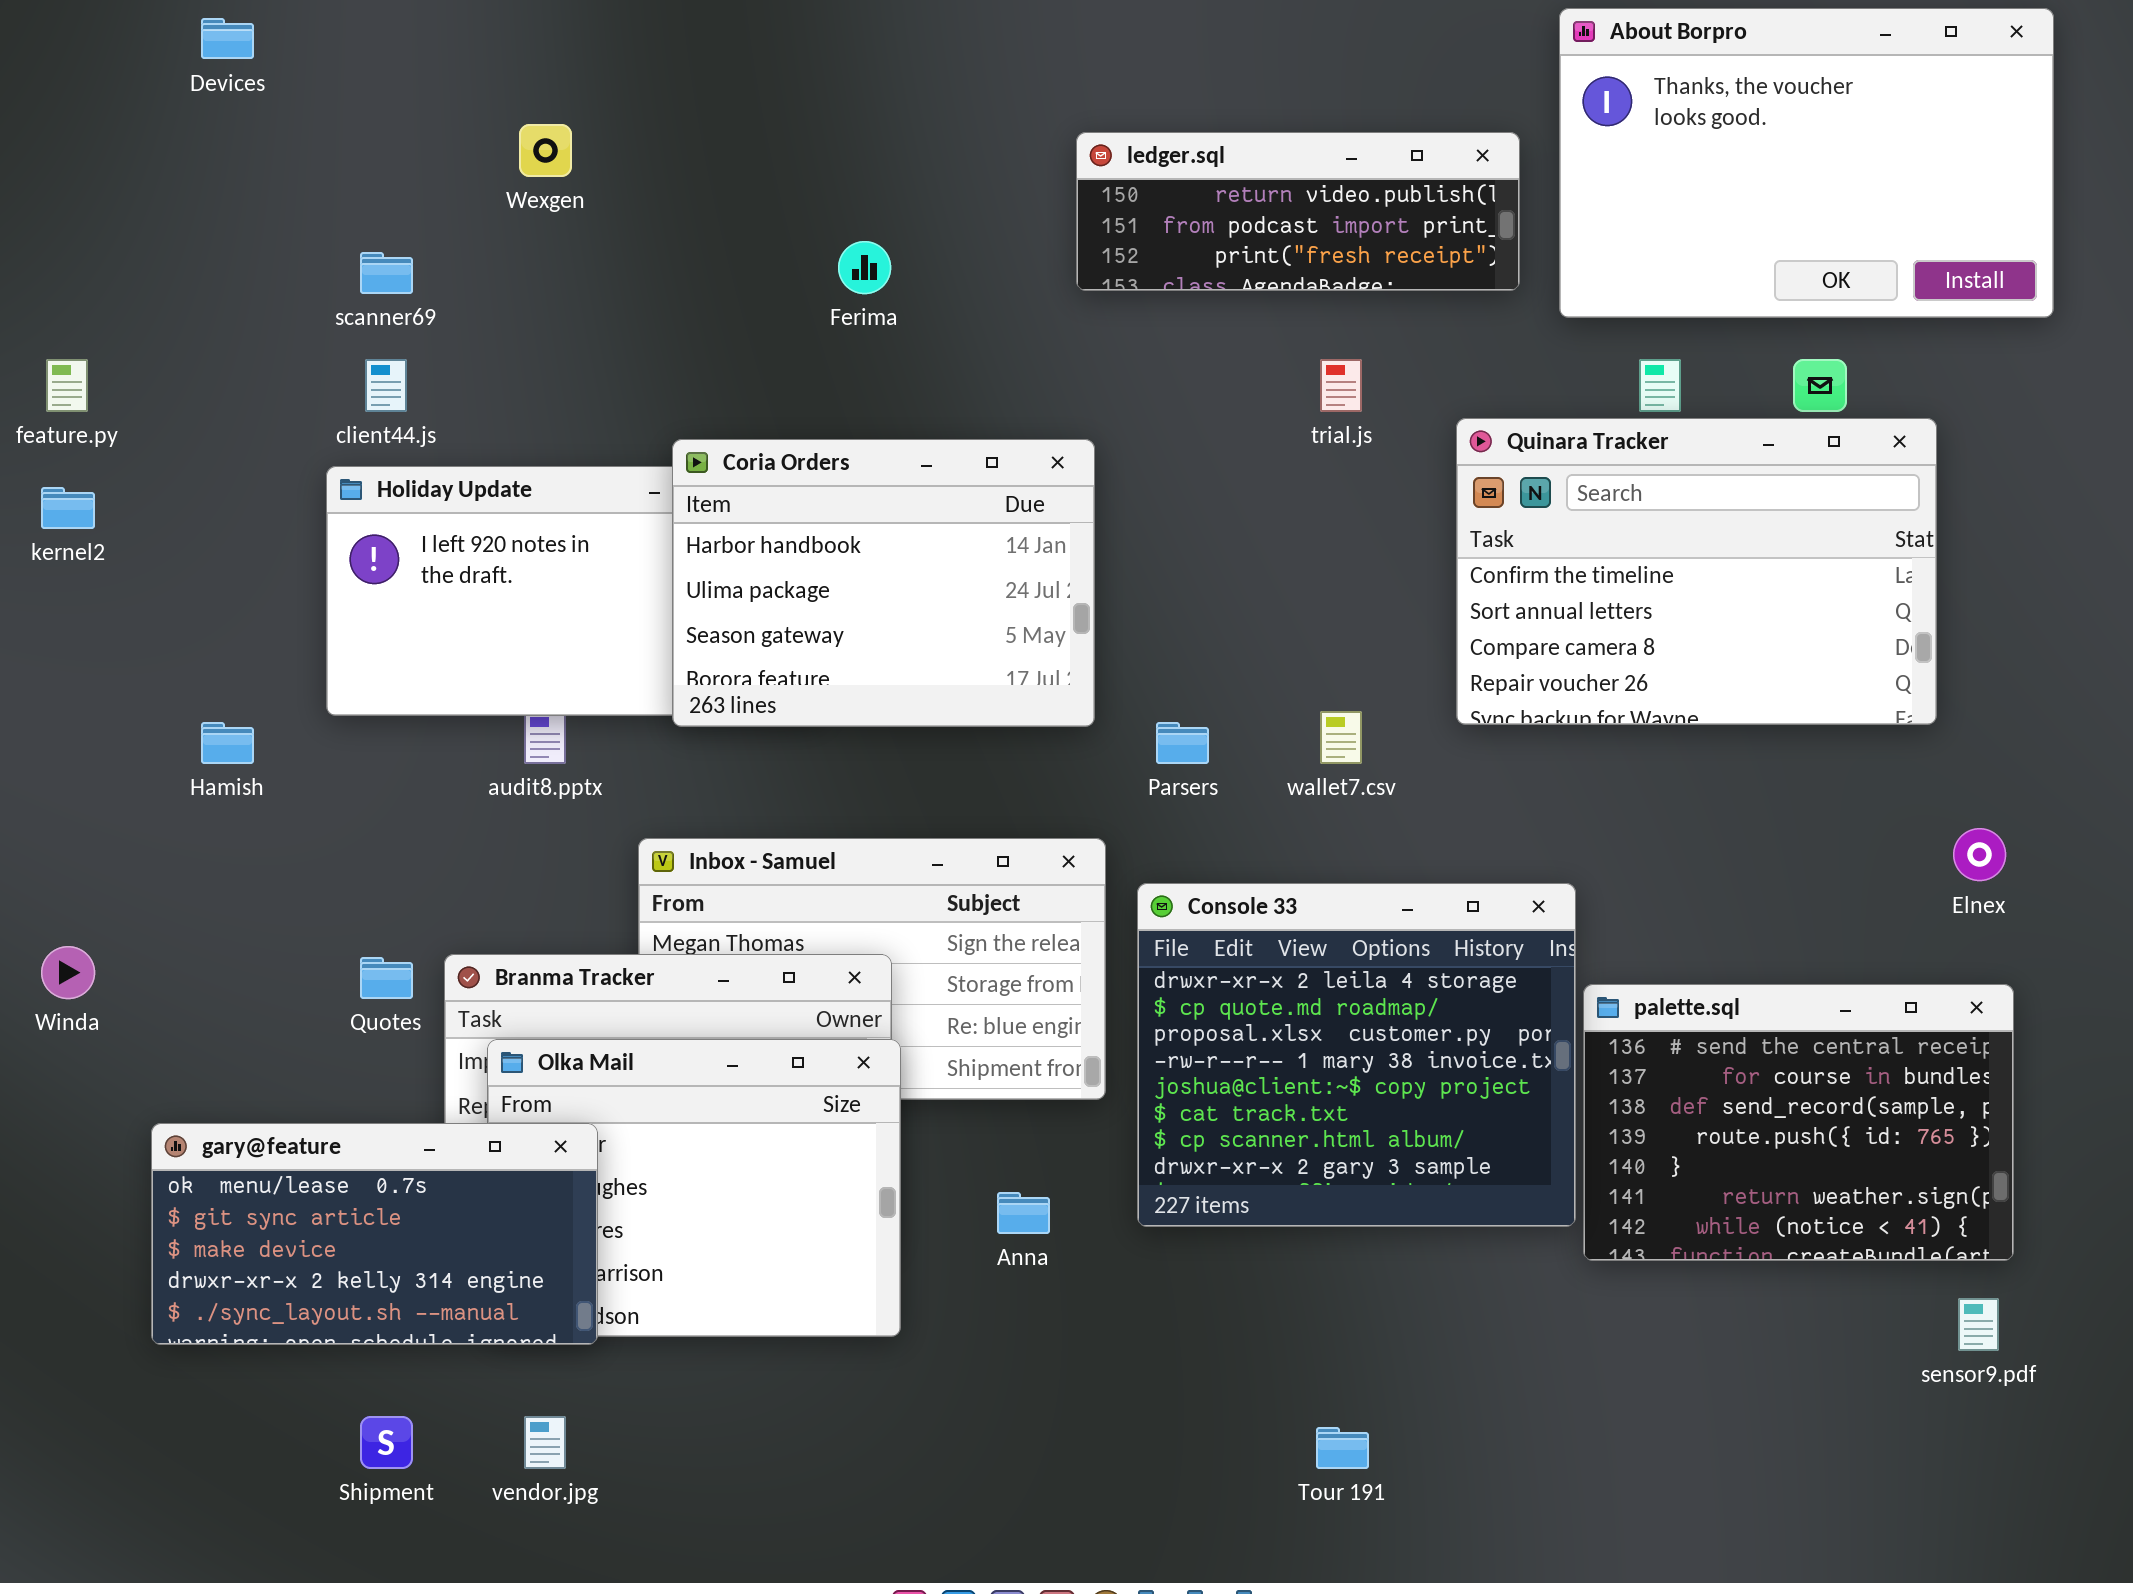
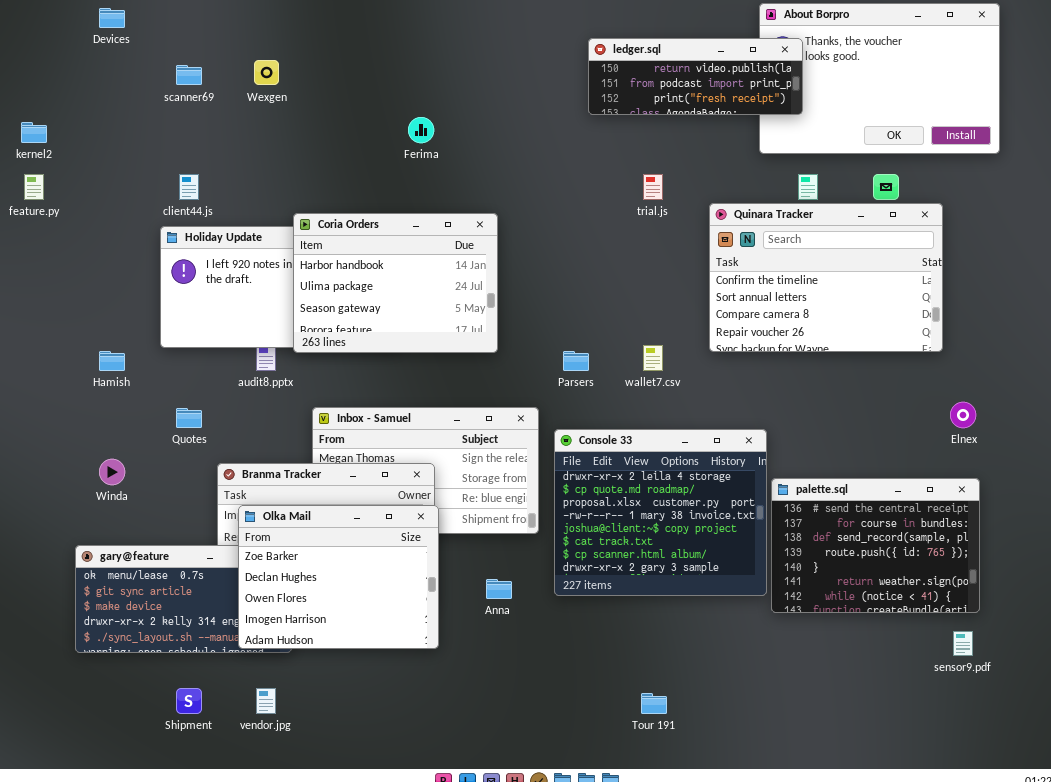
ledger.sql: [1076,132,1520,291] -> [588,38,803,115], moved
scanner69: [360,252,413,294] -> [176,65,202,85], moved
Coria Orders: [672,439,1095,727] -> [293,213,498,353], moved
kernel2: [41,487,95,529] -> [21,122,47,143], moved
Winda: [41,946,95,999] -> [99,459,125,485], moved
Quotes: [360,957,413,999] -> [176,408,202,428], moved
Olka Mail: [487,1039,901,1337] -> [238,505,439,649], raised

